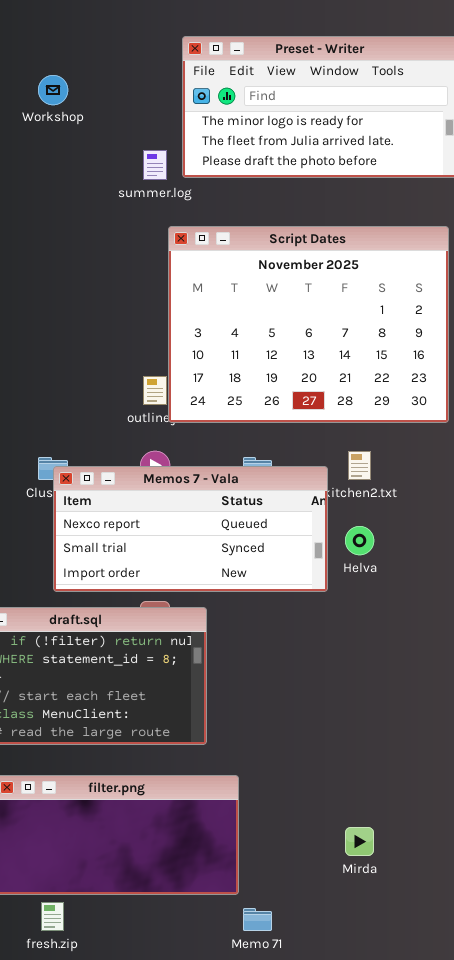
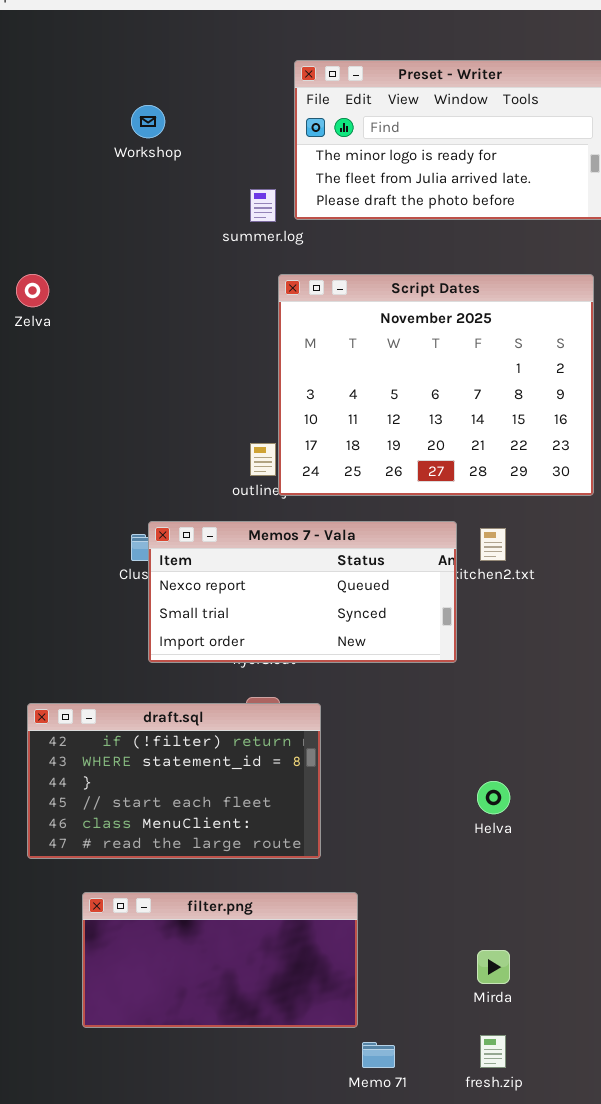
Memos 7 - Vala: [53,466,328,592] -> [148,521,457,663], moved
Helva: [345,526,374,555] -> [477,781,510,814], moved
fresh.zip: [41,902,64,931] -> [480,1035,506,1068], moved

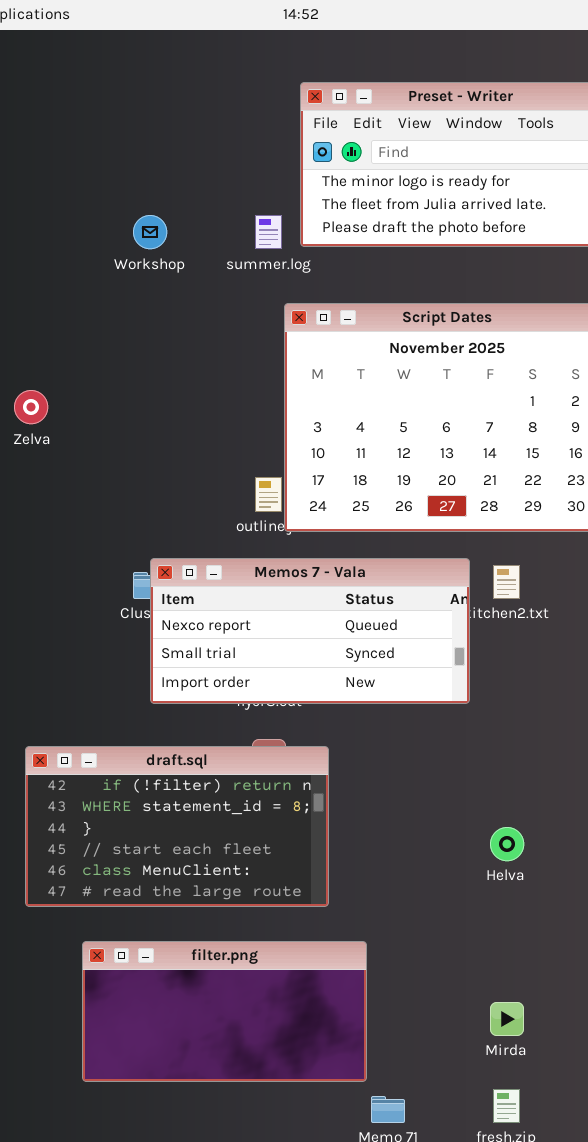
Workshop: [131,105,165,138] -> [133,215,167,249], moved
Zelva: [16,274,49,307] -> [14,390,48,424], moved

